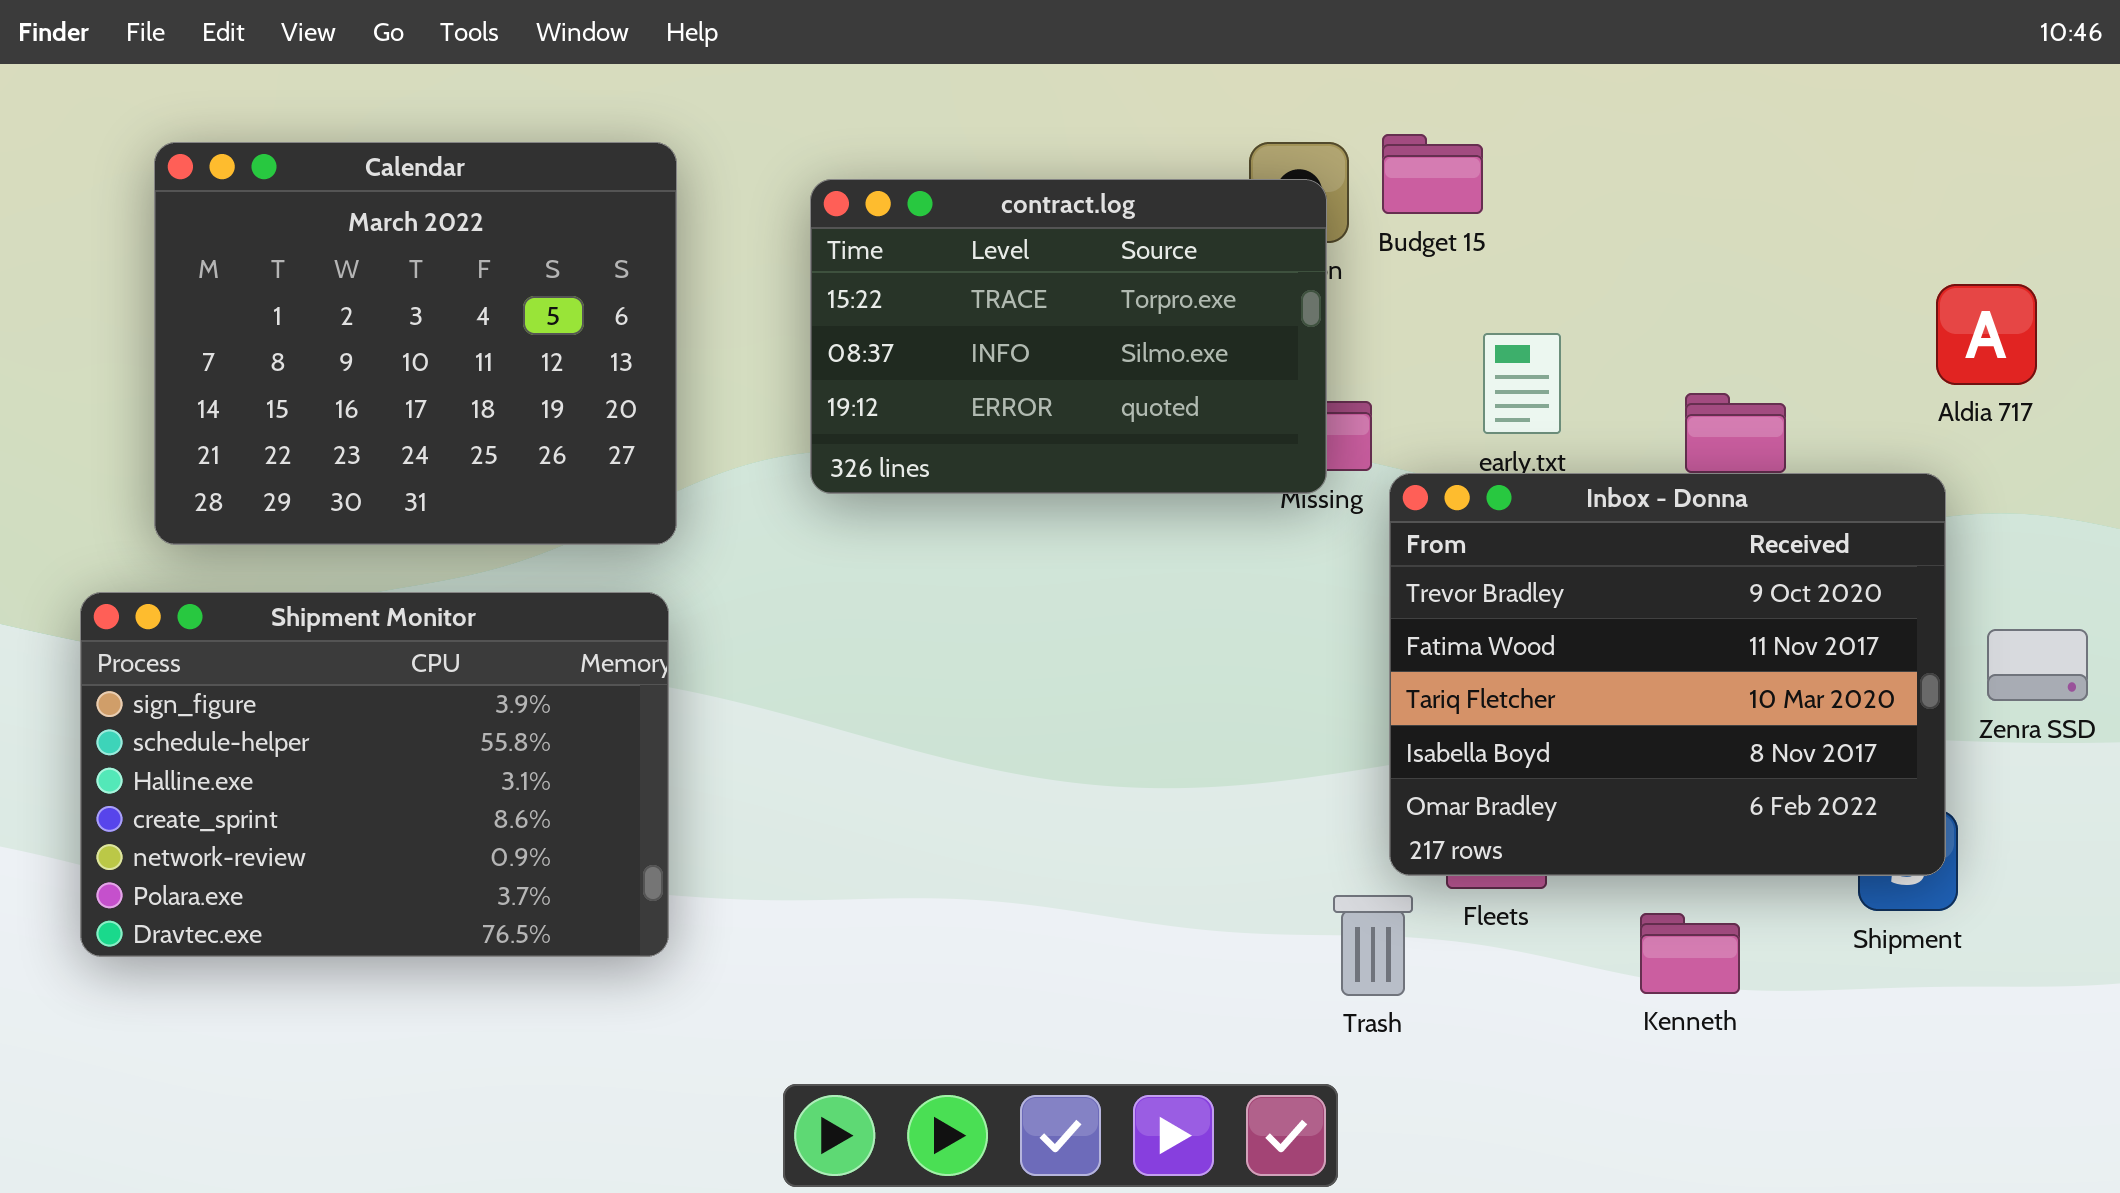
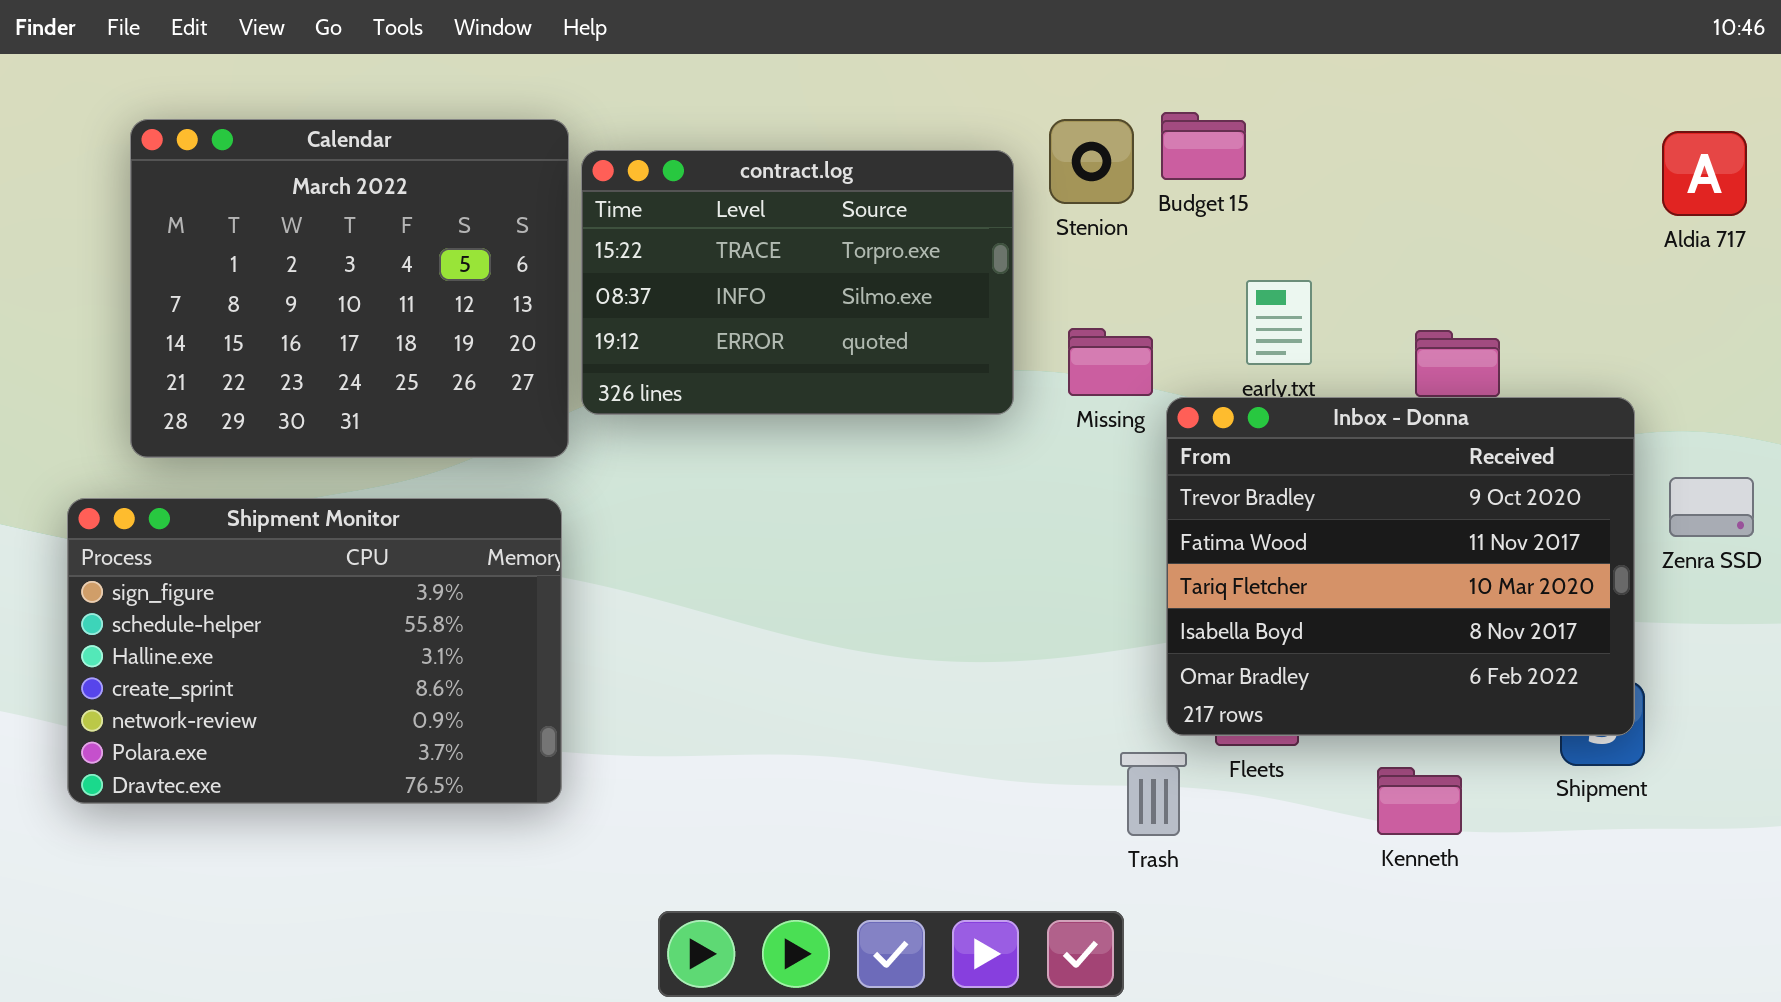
contract.log: [810,179,1327,494] -> [581,150,1014,415], moved
Aldia 717: [1936,284,2037,385] -> [1662,131,1747,216], moved
Zenra SSD: [1987,629,2088,701] -> [1669,477,1754,537], moved

